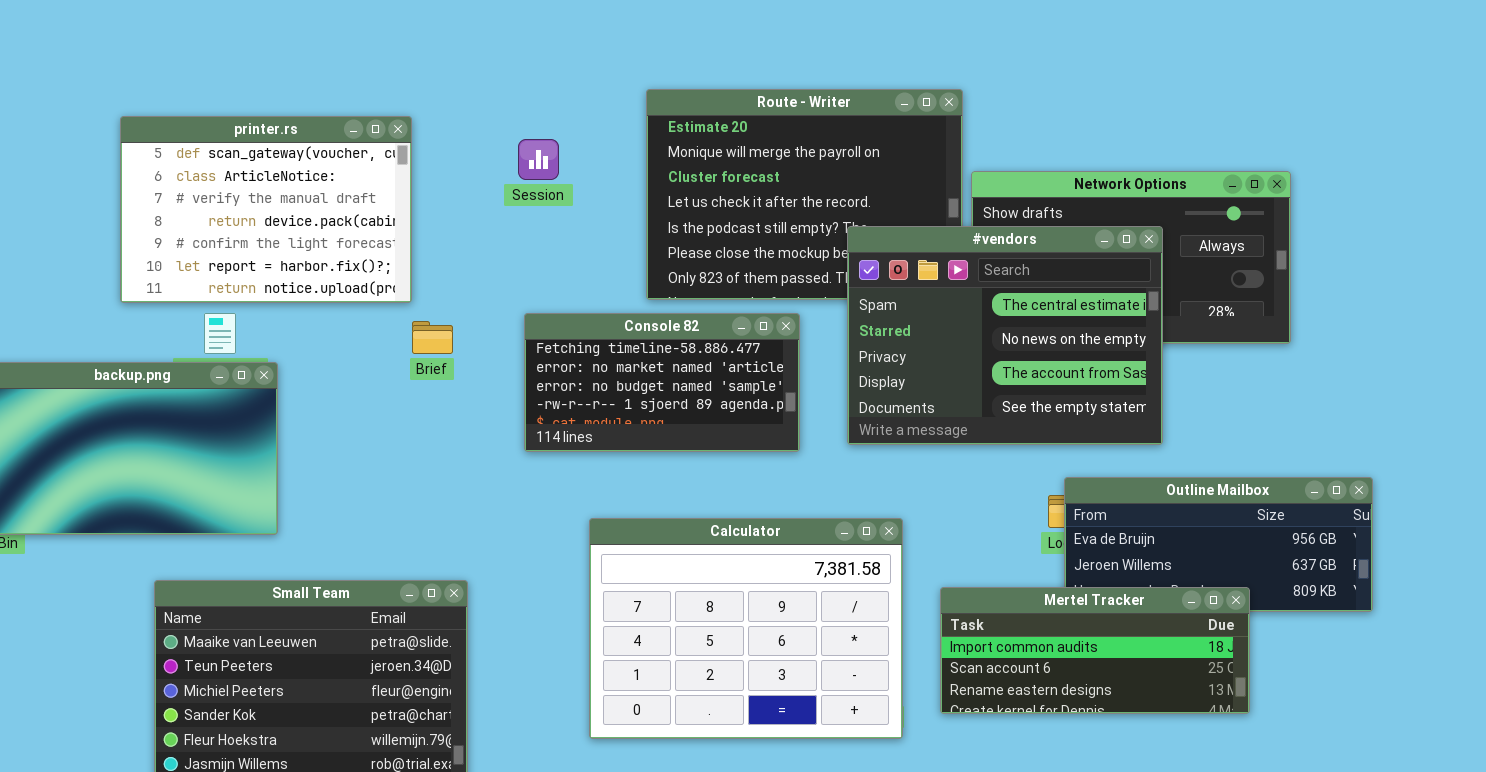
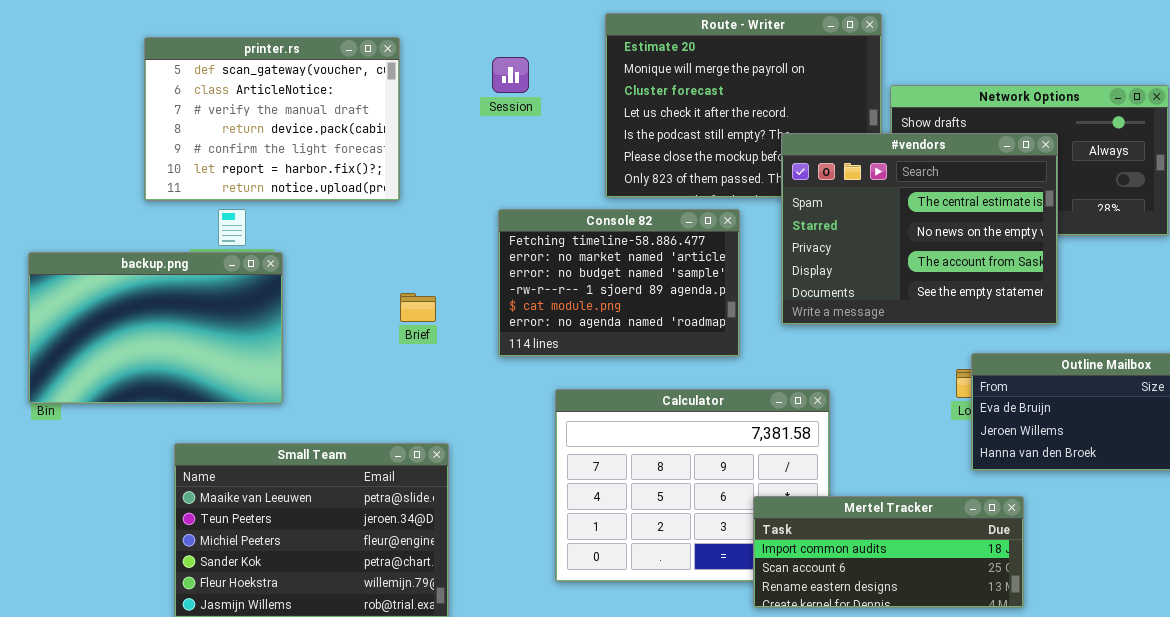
Console 82: [524,313,800,452] -> [498,209,740,357], resized
Brief: [412,321,453,354] -> [400,293,436,322], moved
Mertel Tracker: [940,587,1250,714] -> [753,496,1024,608], moved

